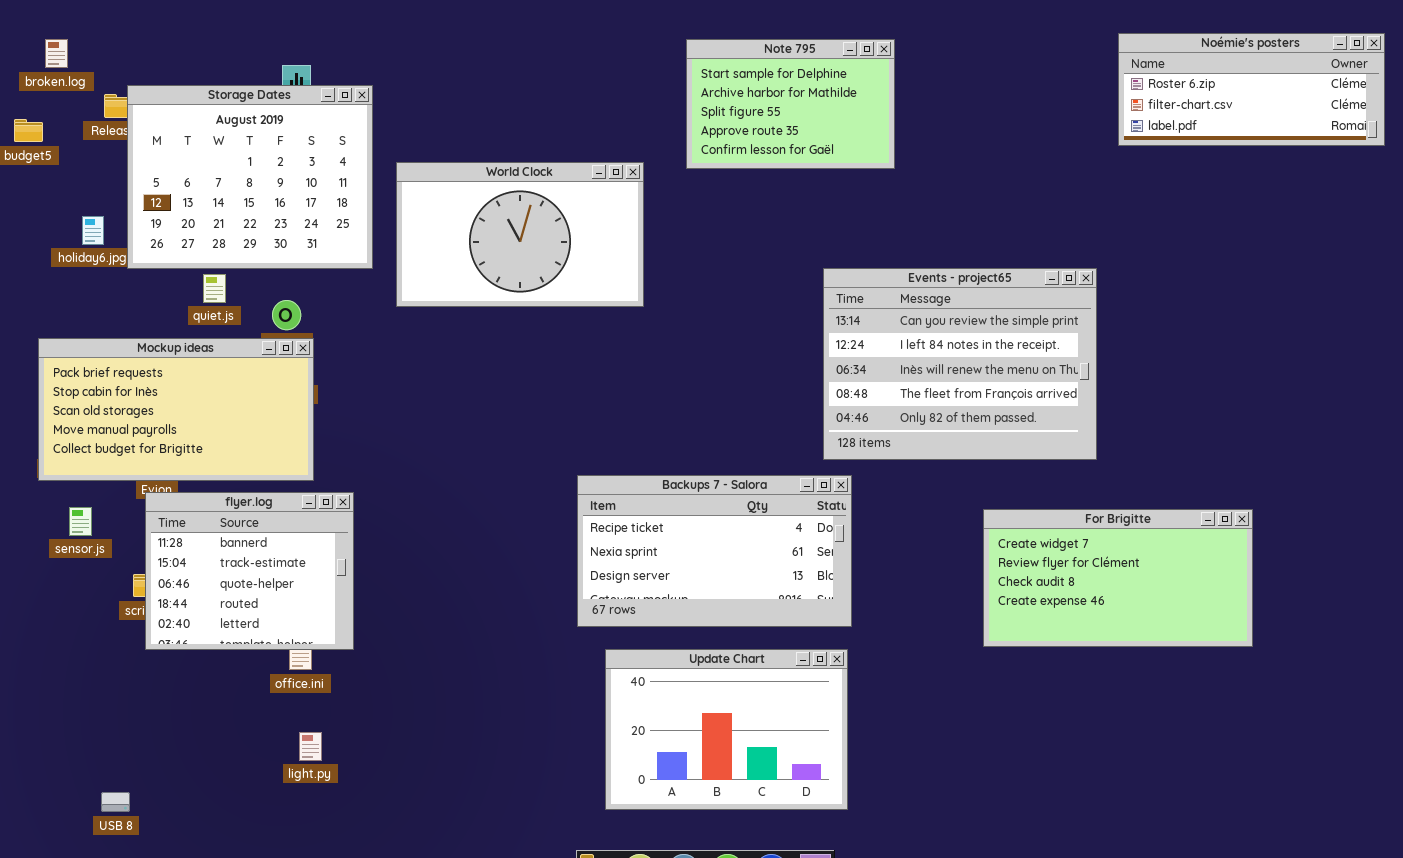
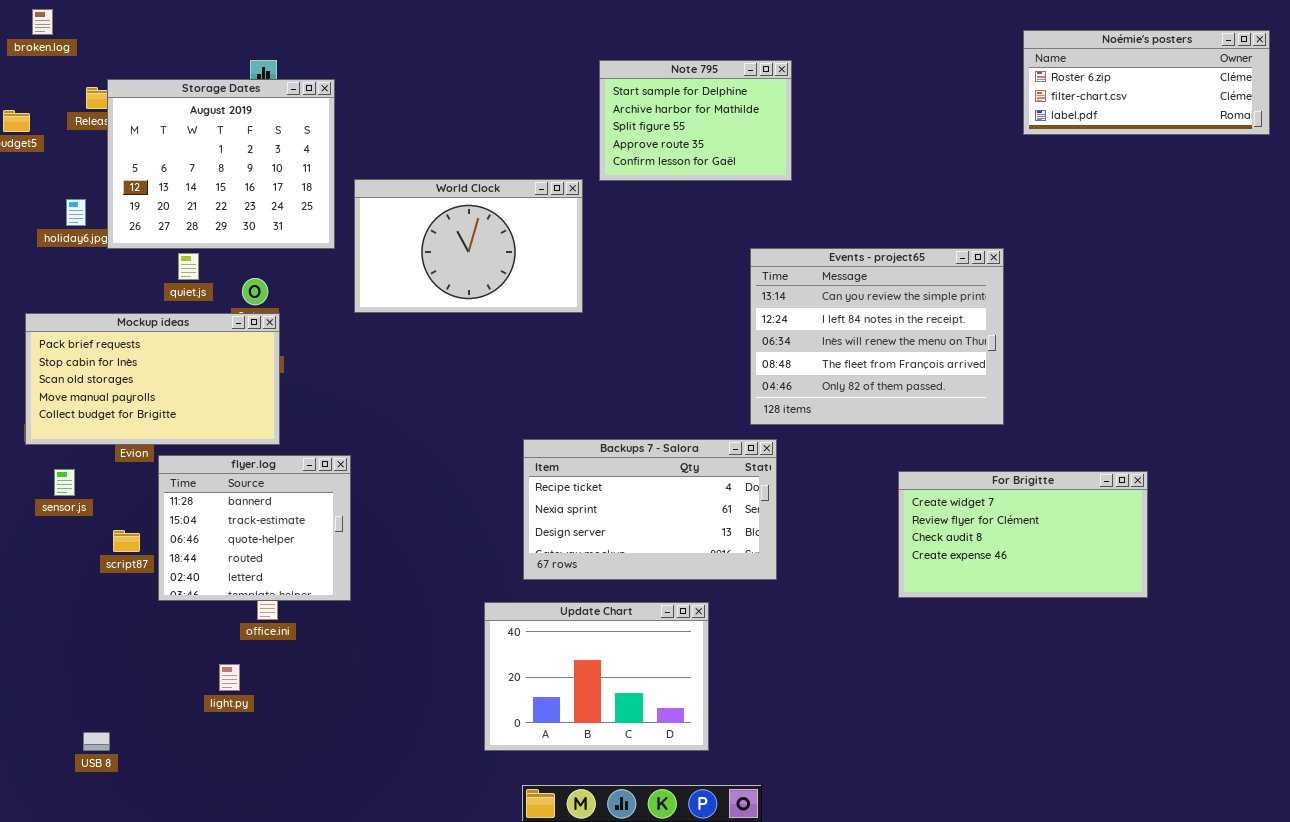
broken.log: [45,39,68,68] -> [32,9,53,35], moved
Note 795: [686,39,895,169] -> [599,60,792,181], moved
World Clock: [396,162,644,307] -> [354,179,583,313], moved
flyer.log: [145,492,354,650] -> [158,455,351,601], moved
Update Chart: [605,649,848,810] -> [484,602,709,751], moved
light.py: [299,732,322,761] -> [219,664,240,691], moved

